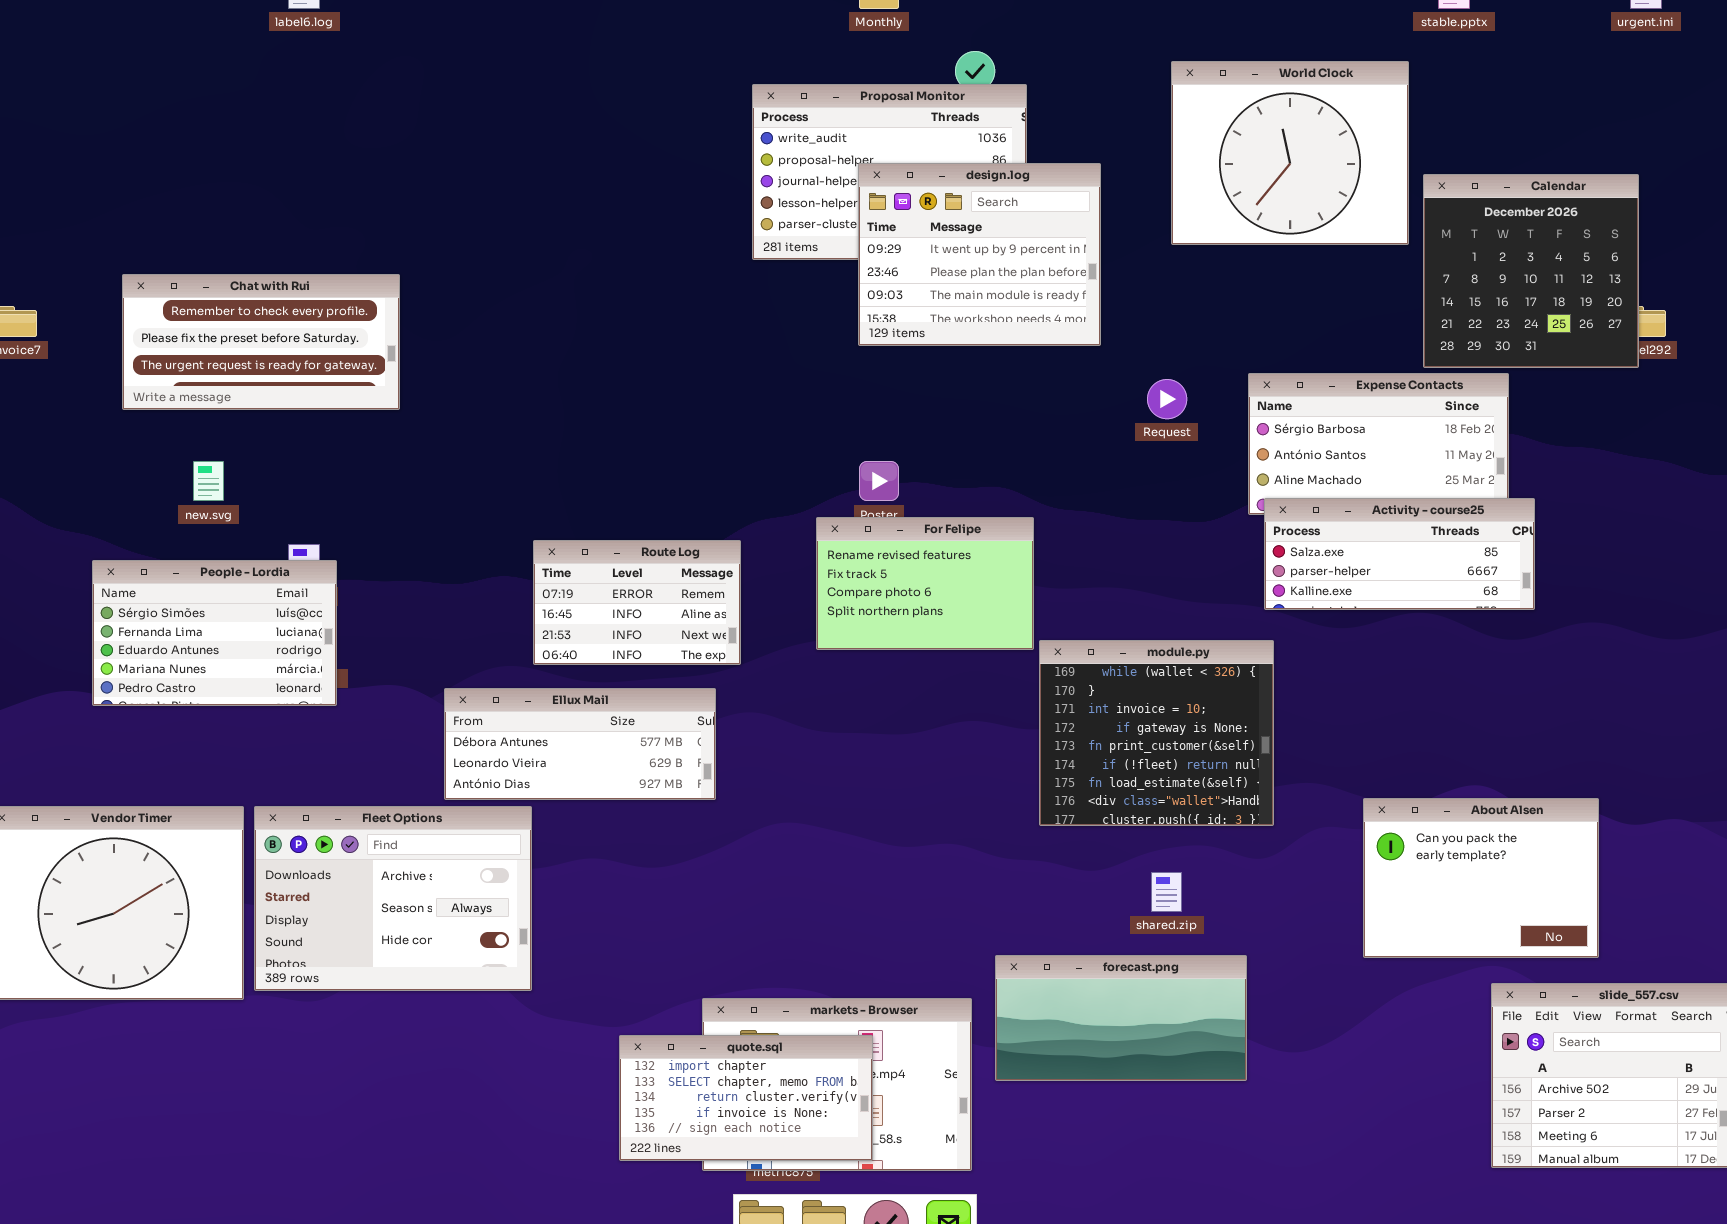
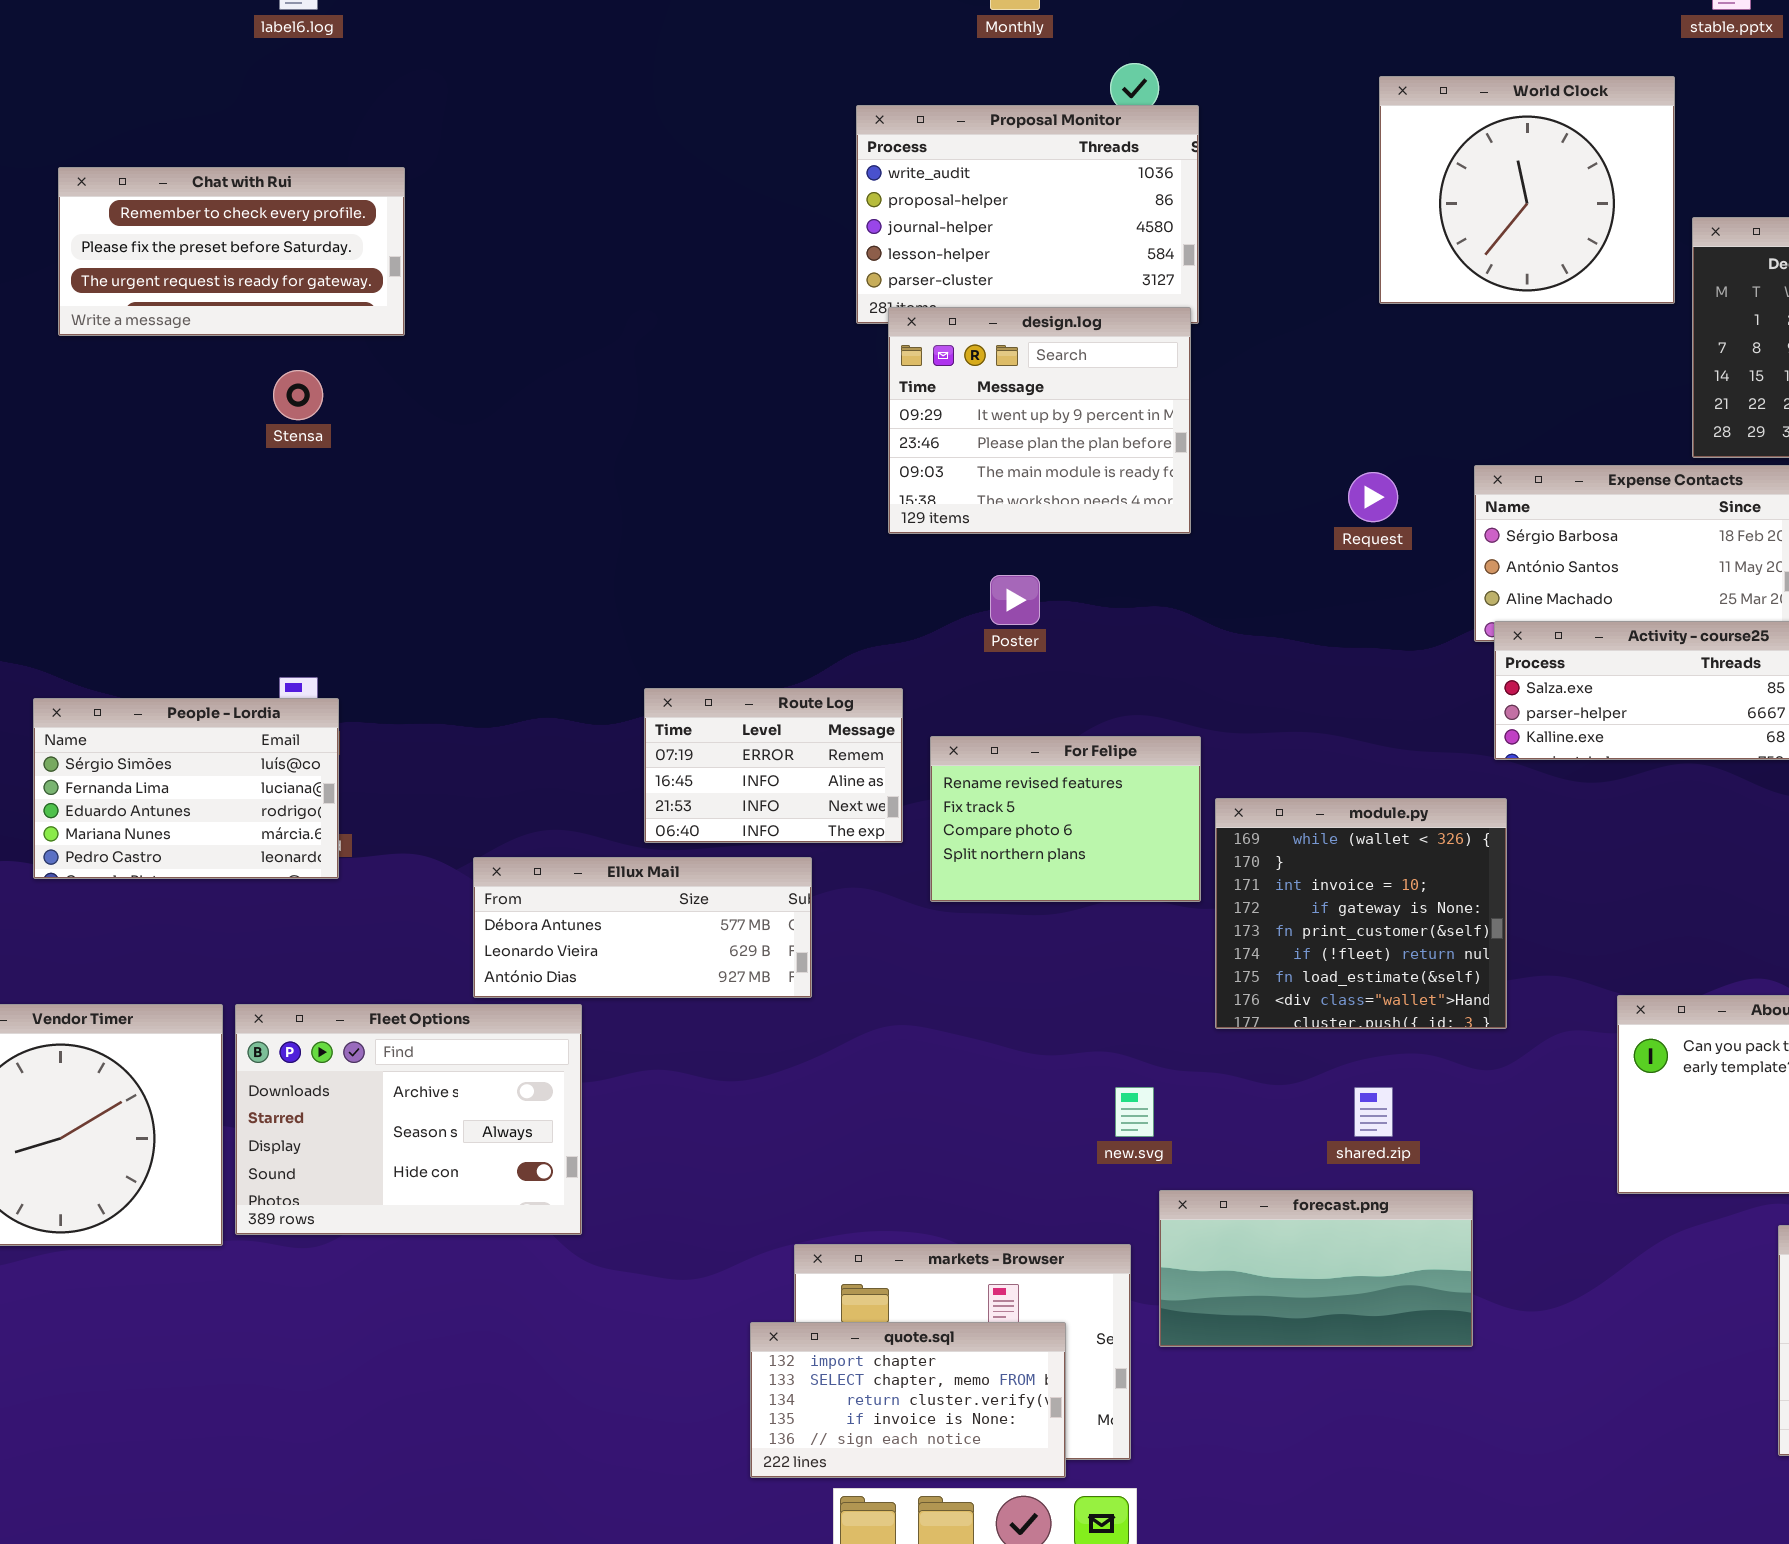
design.log: [858,163,1101,346] -> [888,307,1191,534], moved
Chat with Rui: [122,274,400,410] -> [58,167,405,336], moved
new.svg: [193,461,224,501] -> [1115,1087,1154,1137], moved
For Felipe: [816,517,1034,650] -> [930,736,1201,902], moved
Route Log: [533,540,741,665] -> [644,688,903,843], moved
quote.sql: [619,1035,873,1161] -> [750,1322,1066,1478], moved

